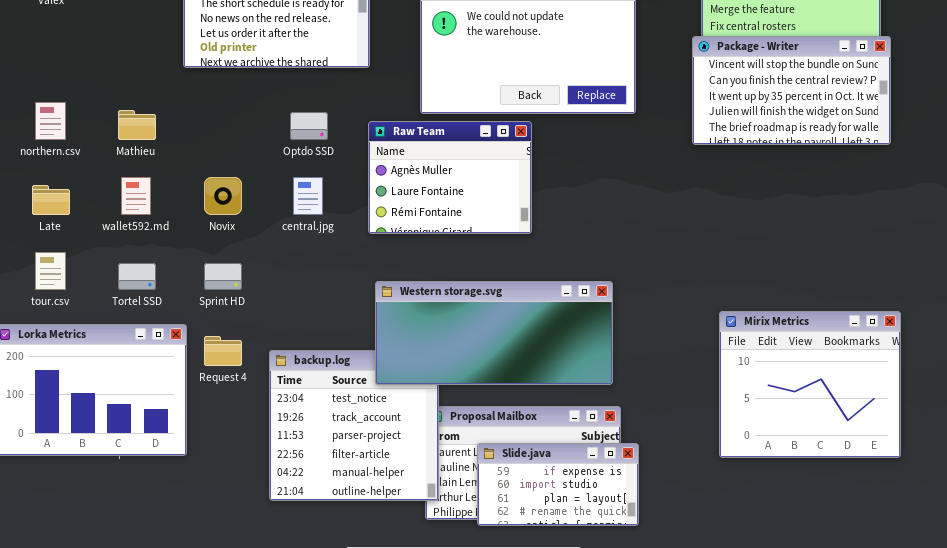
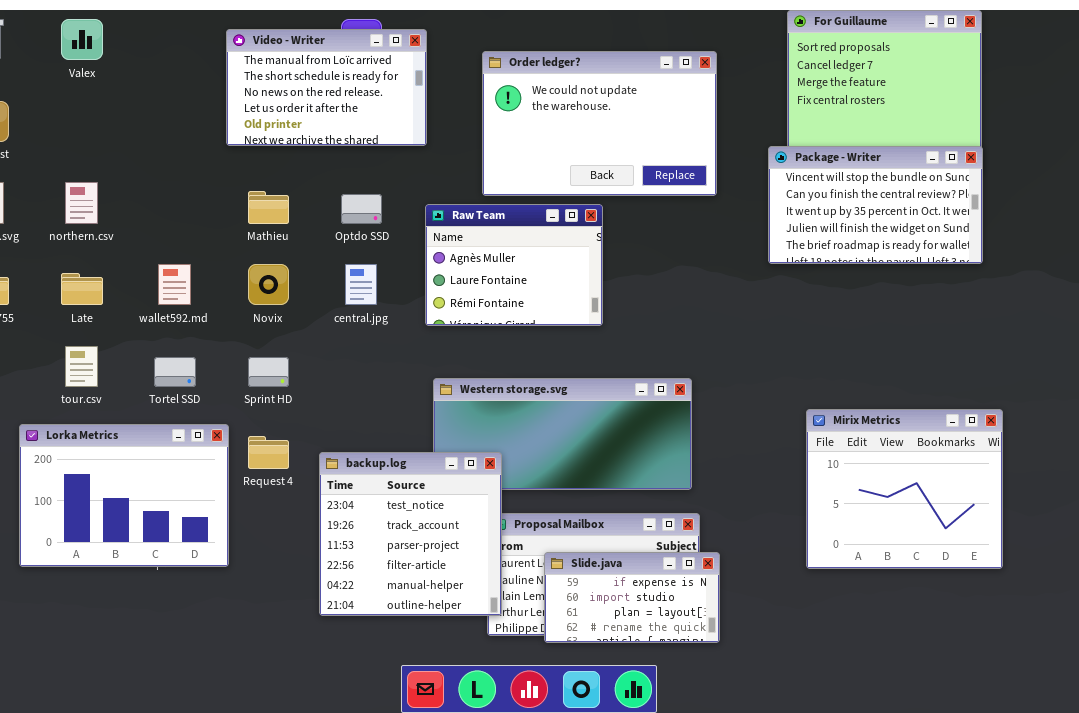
Package - Writer: [692,36,891,145] -> [768,146,983,264], moved
Mathieu: [118,110,156,140] -> [248,191,289,224], moved
backup.log: [269,350,439,501] -> [319,452,502,616], raised

